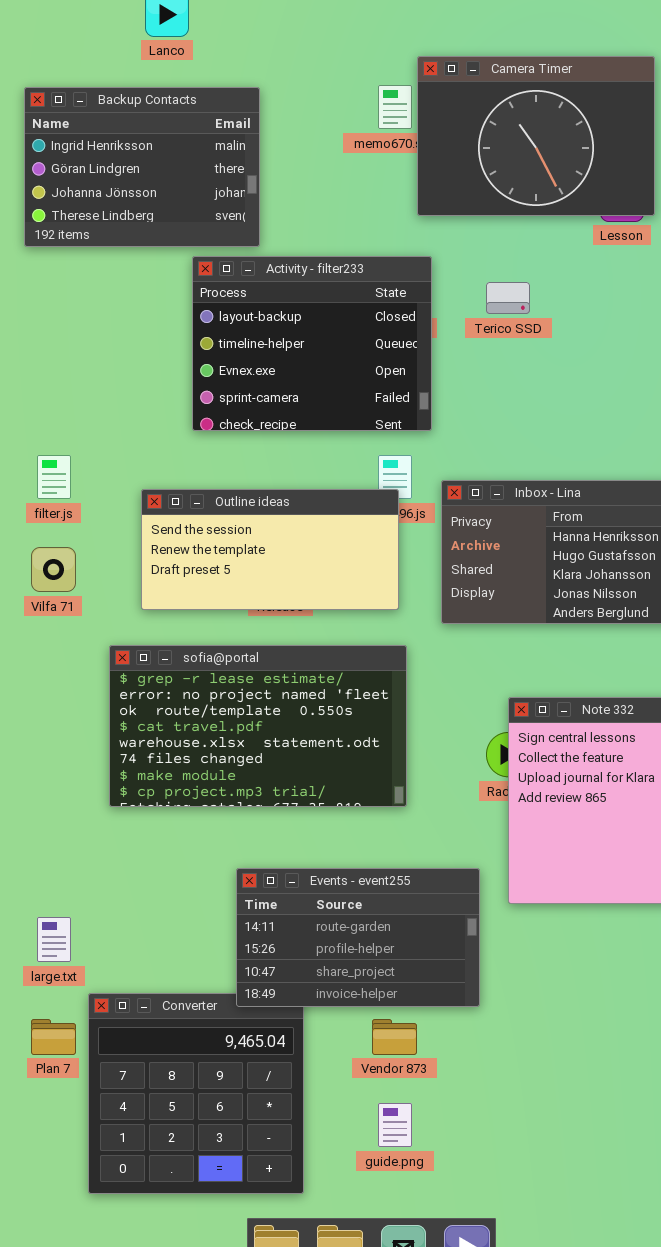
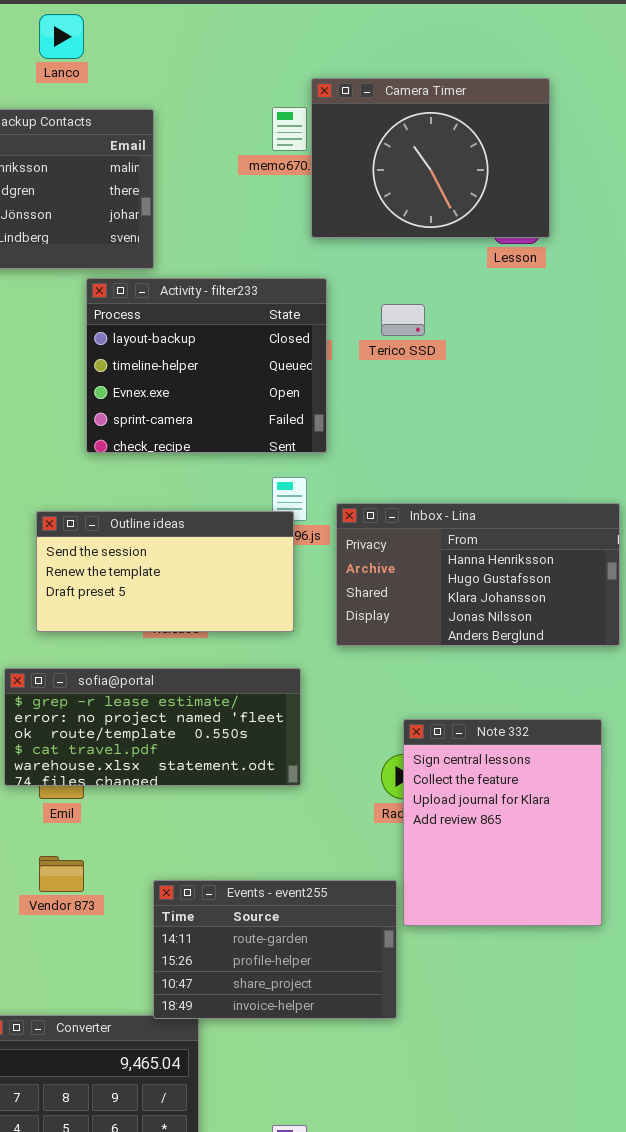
sofia@portal: [109,645,407,807] -> [4,668,301,786], resized
Events - event255: [236,868,480,1007] -> [153,880,397,1019], moved
Vendor 873: [372,1019,417,1055] -> [39,856,84,892], moved

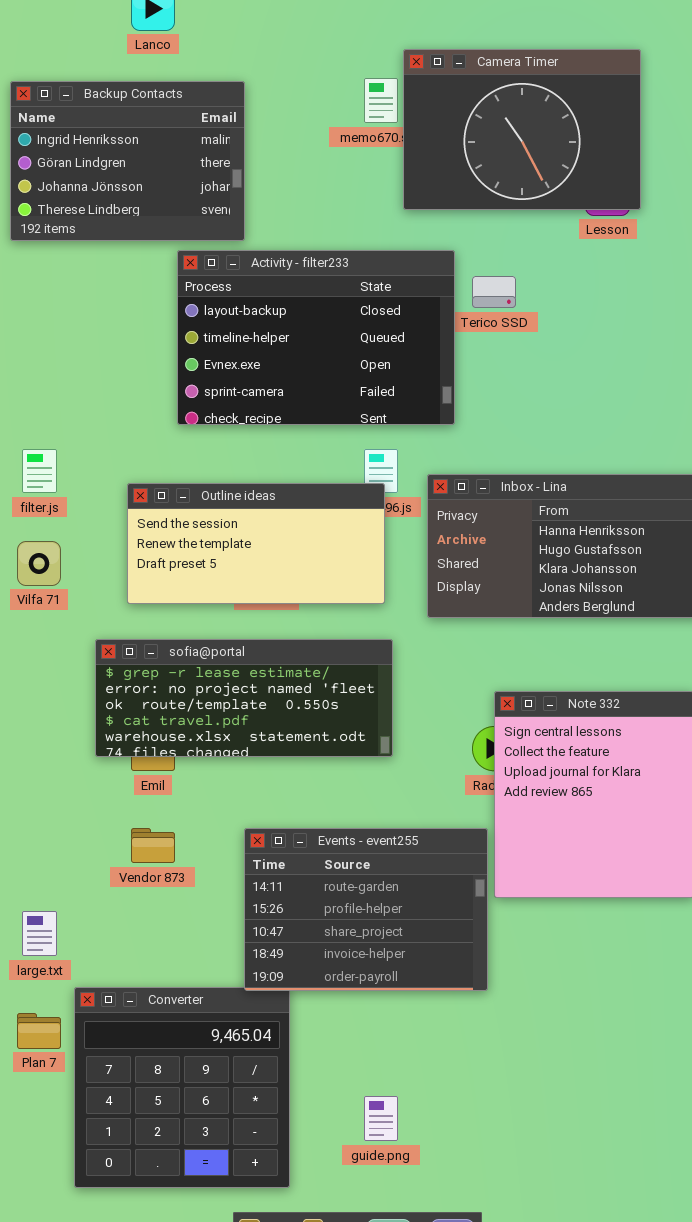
Activity - filter233: [86,278,327,453] -> [177,250,455,425], resized
Events - event255: [153,880,397,1019] -> [244,828,488,991], resized

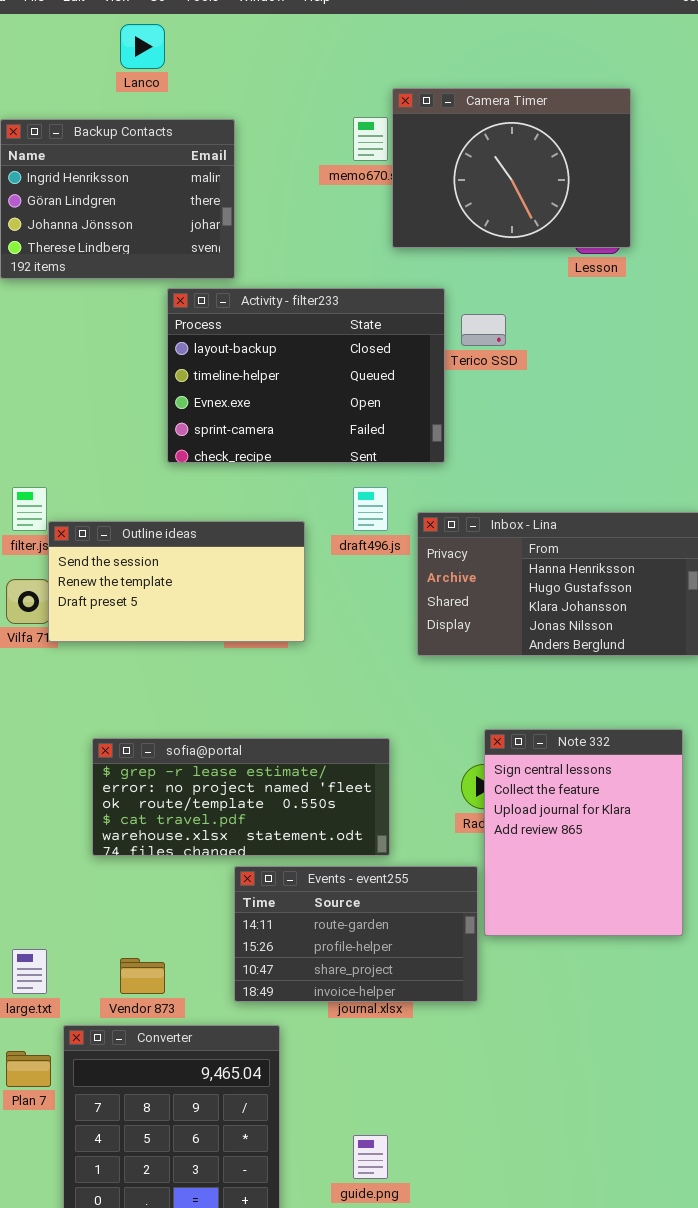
Outline ideas: [127,483,385,604] -> [48,521,305,642], moved
sofia@portal: [95,639,393,757] -> [92,738,390,856], moved
Vendor 873: [131,828,175,863] -> [120,958,165,994], moved
Events - event255: [244,828,488,991] -> [234,866,478,1002], resized

